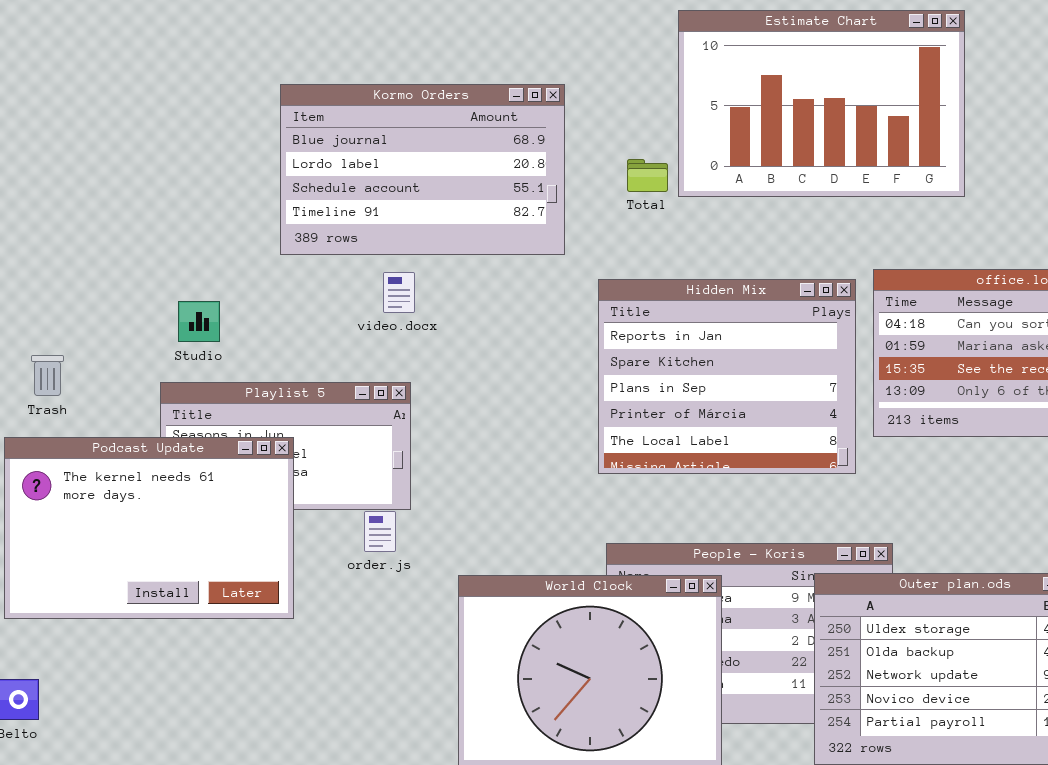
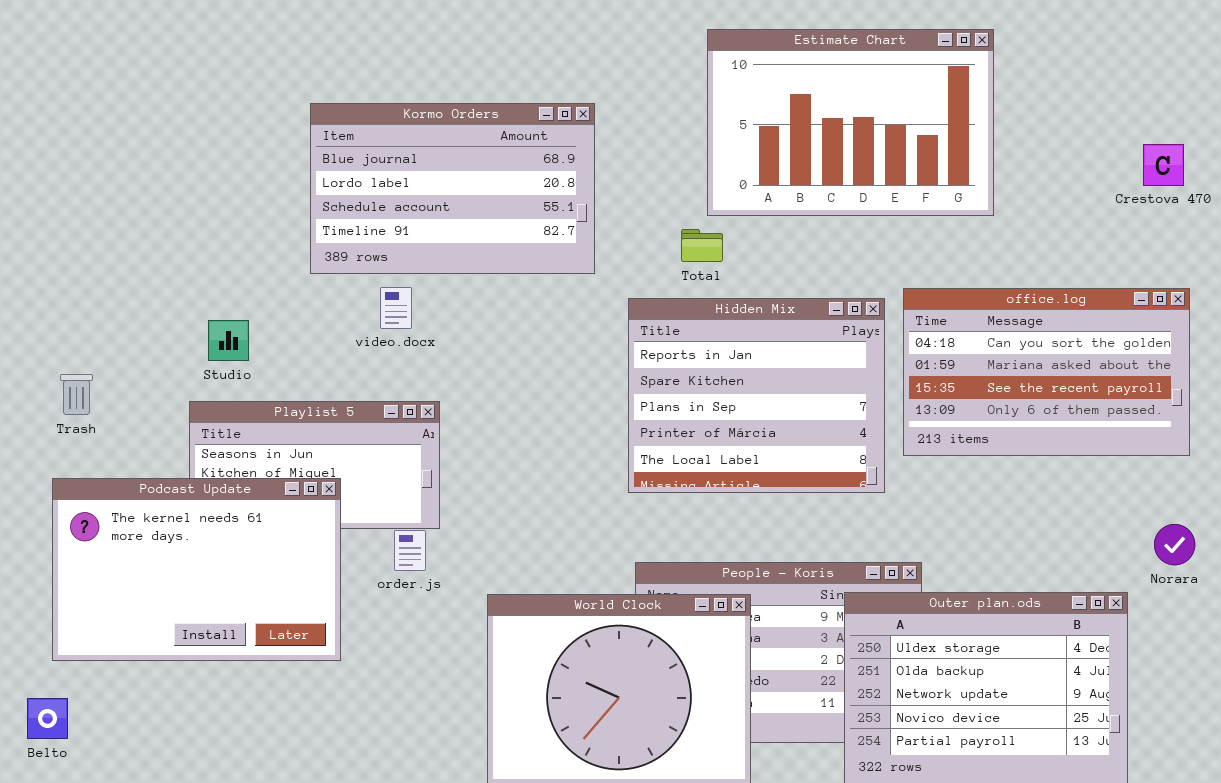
Total: [627,159,668,192] -> [681,229,723,262], moved
video.docx: [383,272,415,313] -> [380,287,412,329], moved
Podcast Update: [4,437,294,619] -> [52,478,341,661], moved

